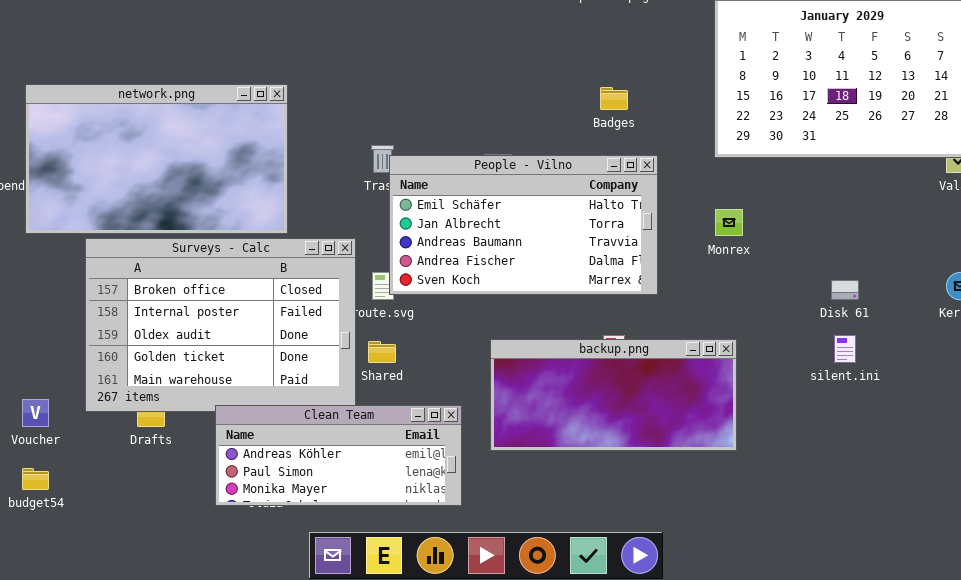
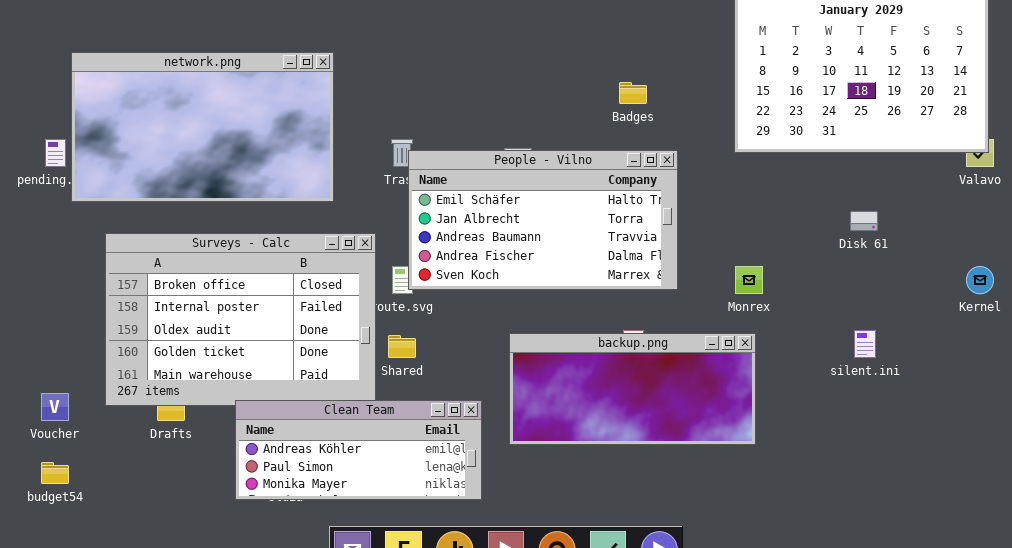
network.png: [25,84,288,234] -> [71,52,334,202], moved
Monrex: [715,209,743,236] -> [735,266,763,294], moved
Disk 61: [831,280,859,300] -> [850,211,878,231], moved

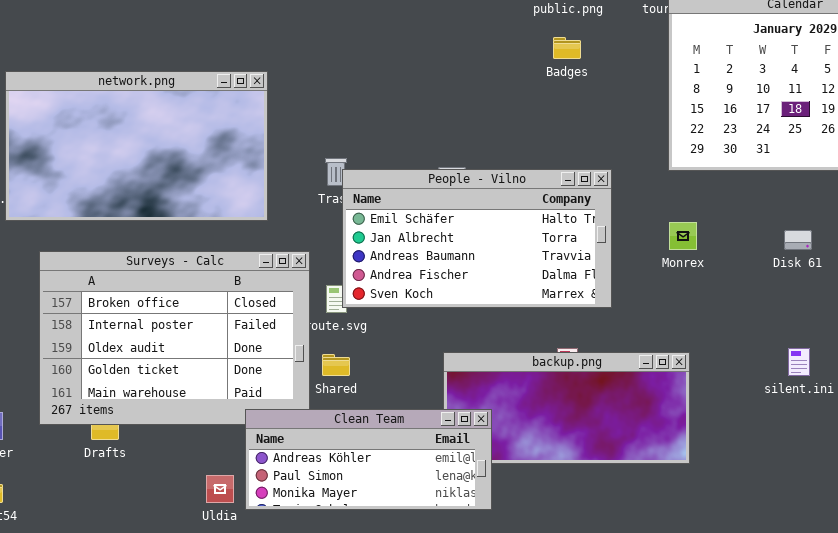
Badges: [619,82,647,104] -> [553,37,581,59], moved
Monrex: [735,266,763,294] -> [669,222,697,250], moved
Clean Team: [235,400,482,500] -> [245,409,492,510], moved

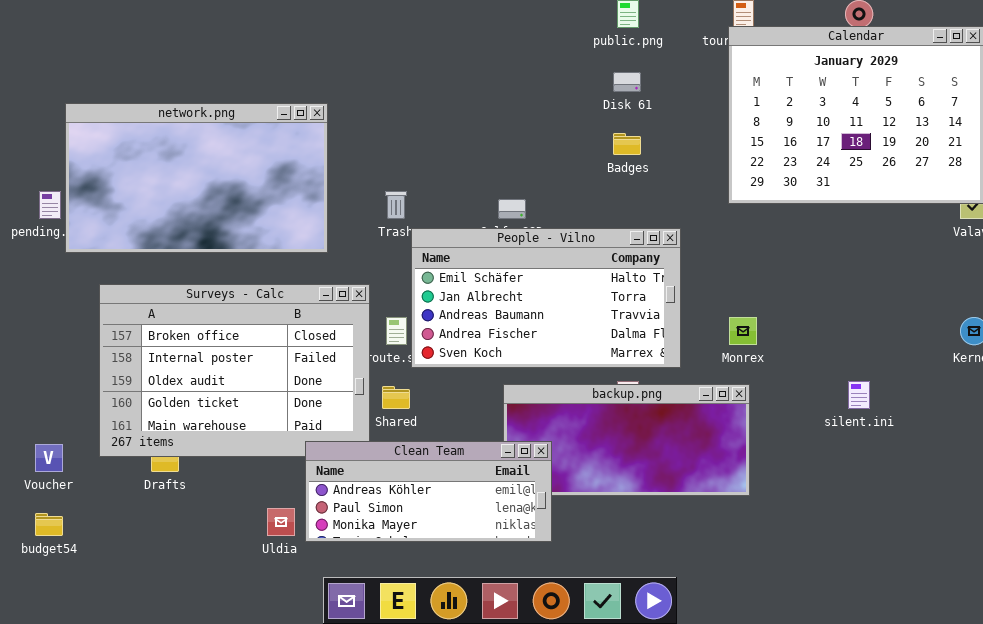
Badges: [553,37,581,59] -> [613,133,641,155], moved
People - Vilno: [342,169,612,308] -> [411,228,681,368], moved
Monrex: [669,222,697,250] -> [729,317,757,345], moved
Disk 61: [784,230,812,250] -> [613,72,641,92], moved

